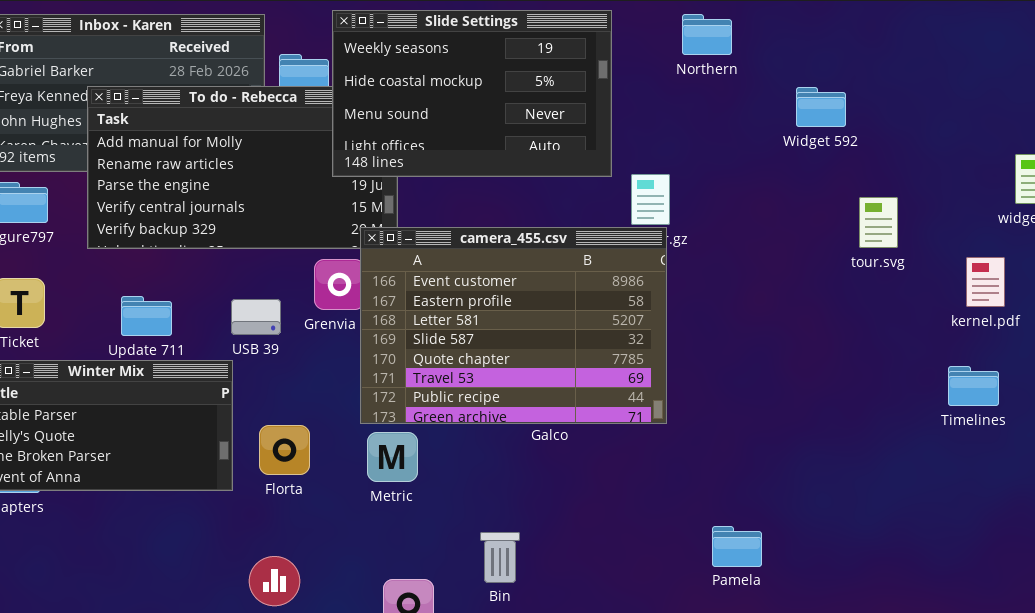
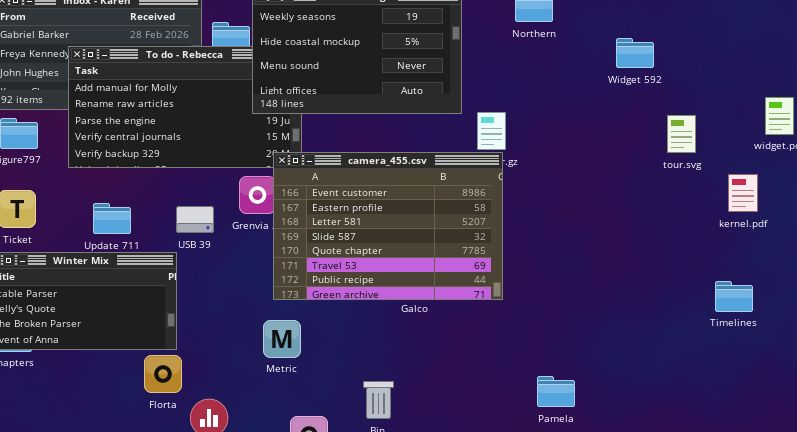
Widget 592: [796,87,846,127] -> [616,38,654,68], moved
tour.svg: [859,197,898,248] -> [667,115,696,153], moved
Timelines: [948,366,999,406] -> [715,281,753,312], moved
Florta: [259,425,310,475] -> [144,355,182,393], moved
Metric: [367,432,418,482] -> [263,320,301,358], moved

